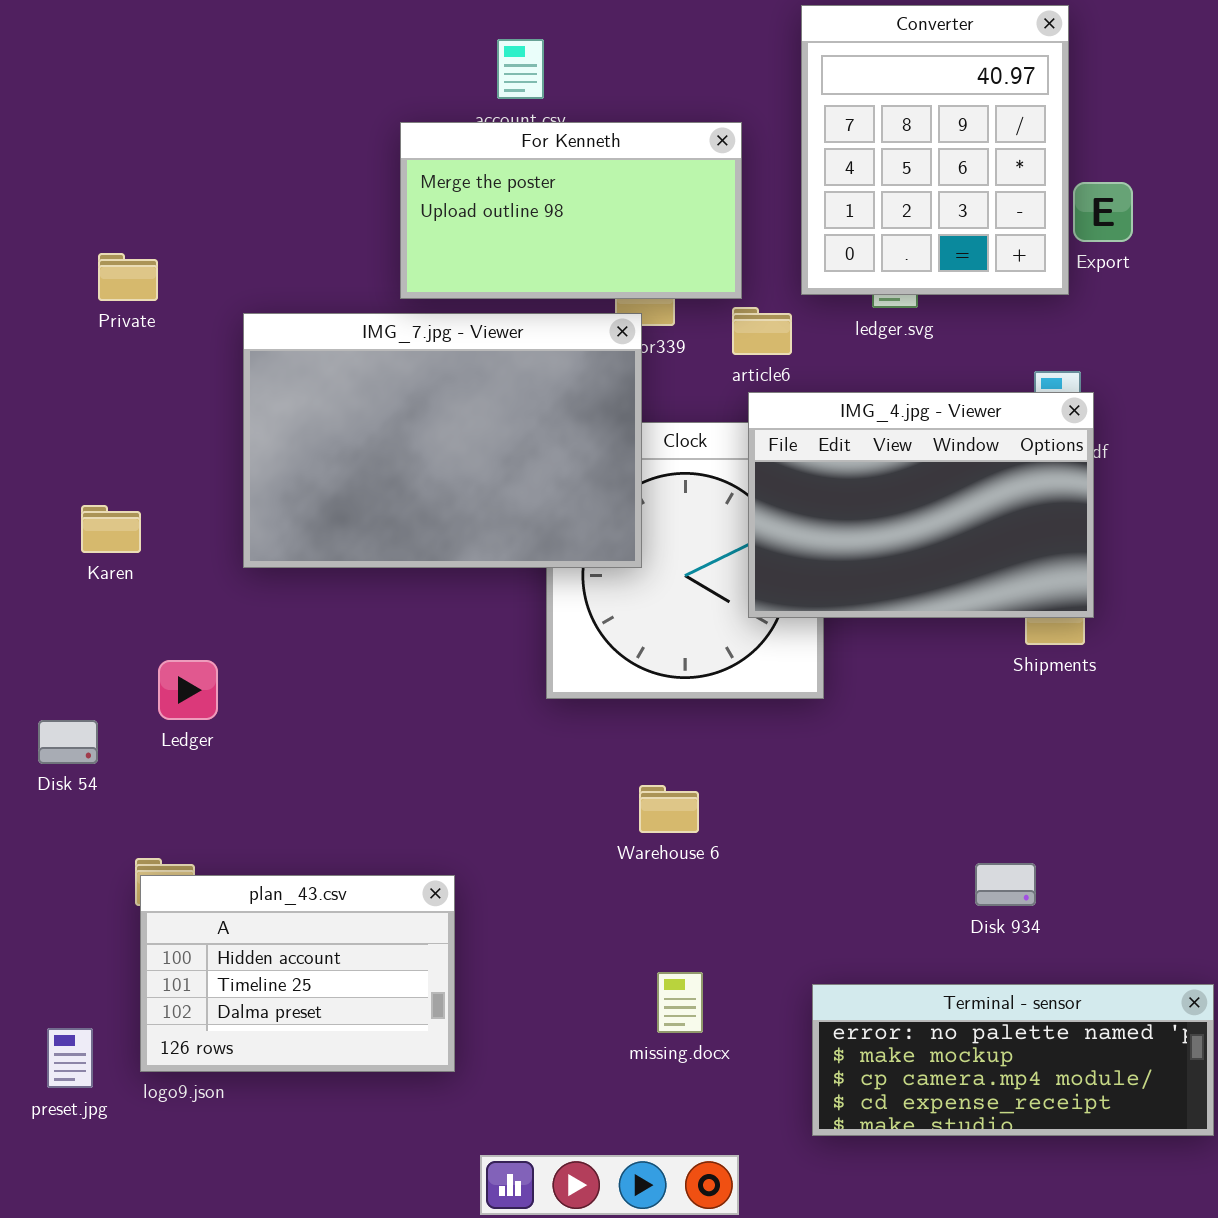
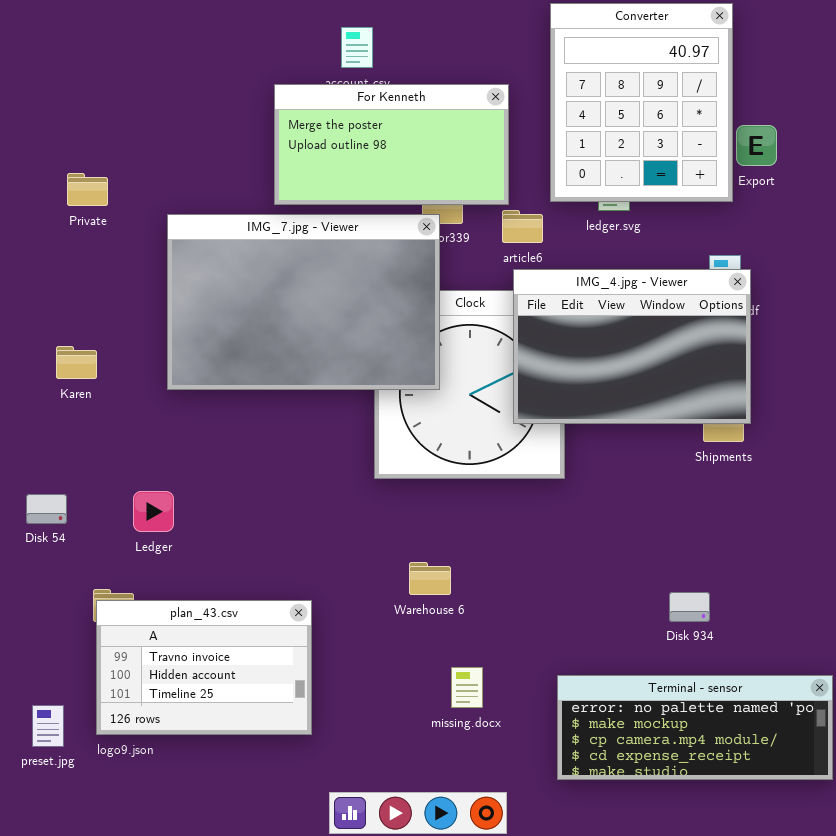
Ledger: [158,660,218,720] -> [133,491,174,532], moved
Warehouse 6: [639,785,699,833] -> [409,562,451,595], moved
plan_43.csv: [140,875,455,1072] -> [96,600,312,735], scrolled up 1 row

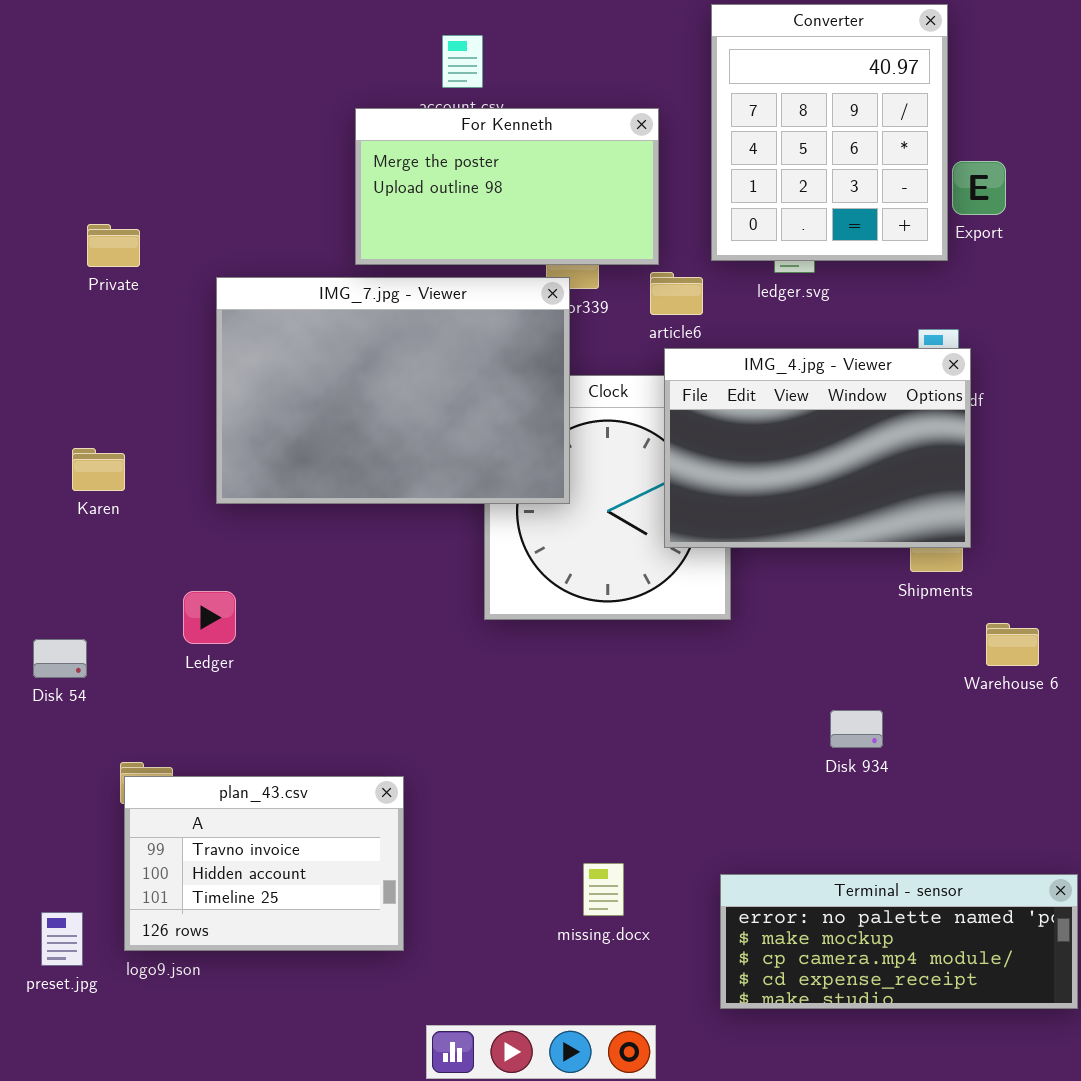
Ledger: [133,491,174,532] -> [183,591,236,644], moved
Warehouse 6: [409,562,451,595] -> [986,623,1039,666], moved
Disk 934: [669,592,710,622] -> [830,710,883,748], moved

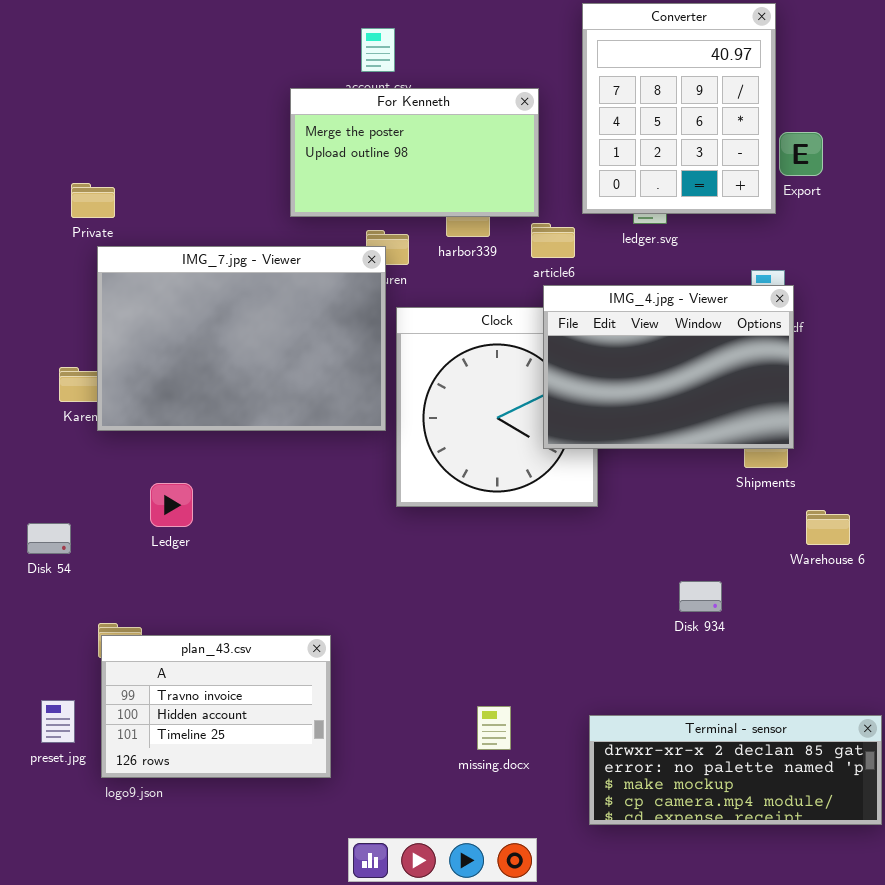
IMG_7.jpg - Viewer: [216,277,570,504] -> [97,246,386,431], moved
Terminal - sensor: [720,874,1078,1009] -> [589,715,882,825], scrolled up 1 row
preset.jpg: [41,912,83,966] -> [41,700,75,743], moved

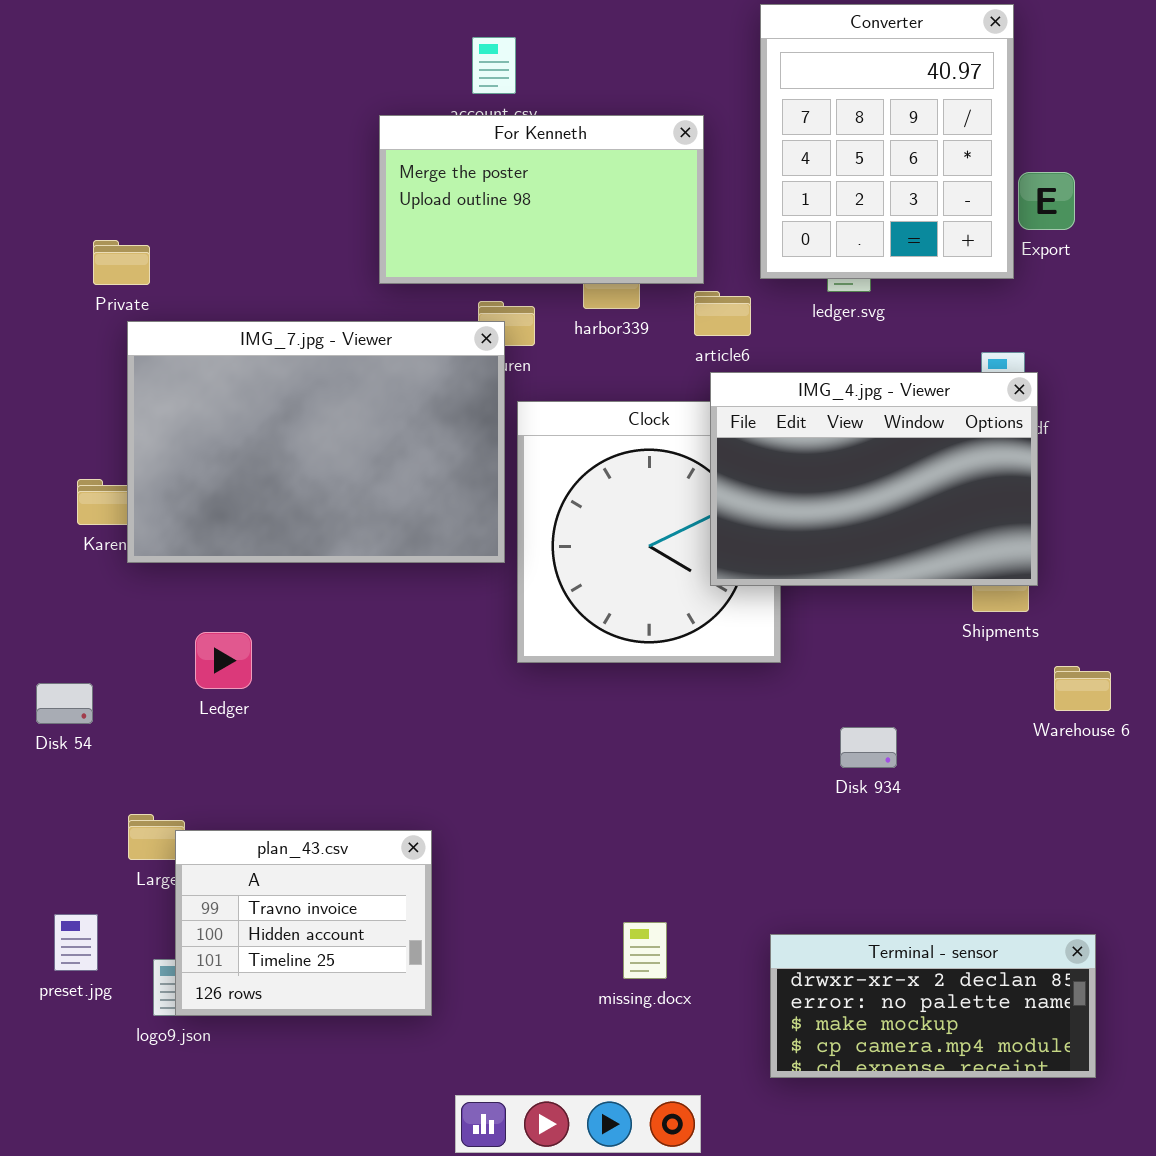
Disk 934: [679,581,722,612] -> [840,727,897,768], moved
plan_43.csv: [101,635,331,778] -> [175,830,432,1016], resized
Terminal - sensor: [589,715,882,825] -> [770,934,1096,1078], resized

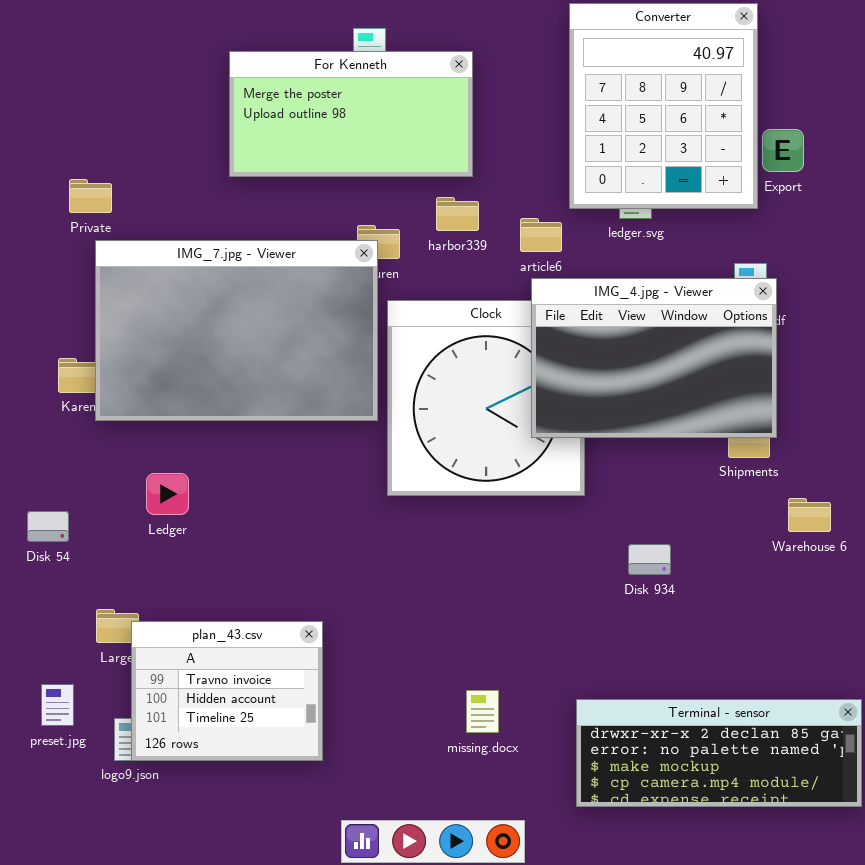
For Kenneth: [379,115,704,284] -> [229,51,473,177], moved
Terminal - sensor: [770,934,1096,1078] -> [576,699,862,807], resized

